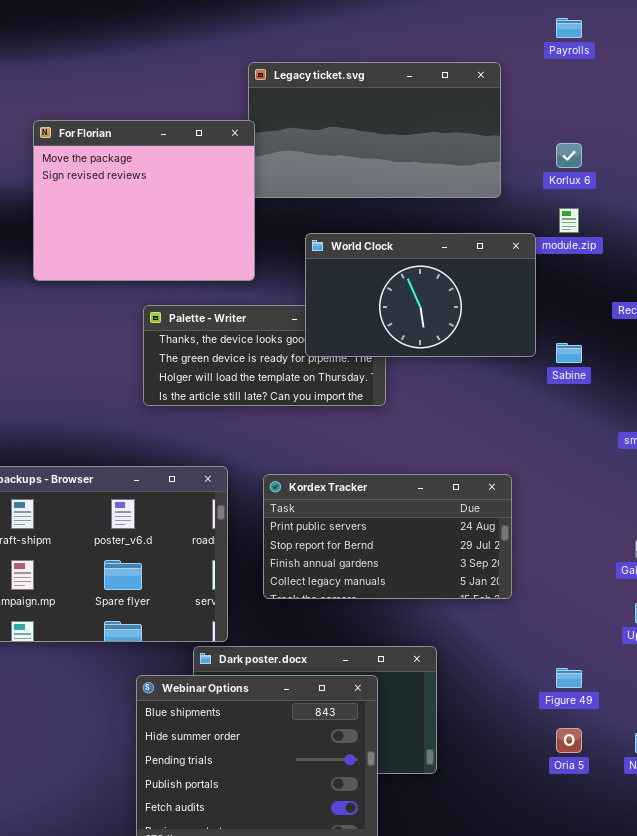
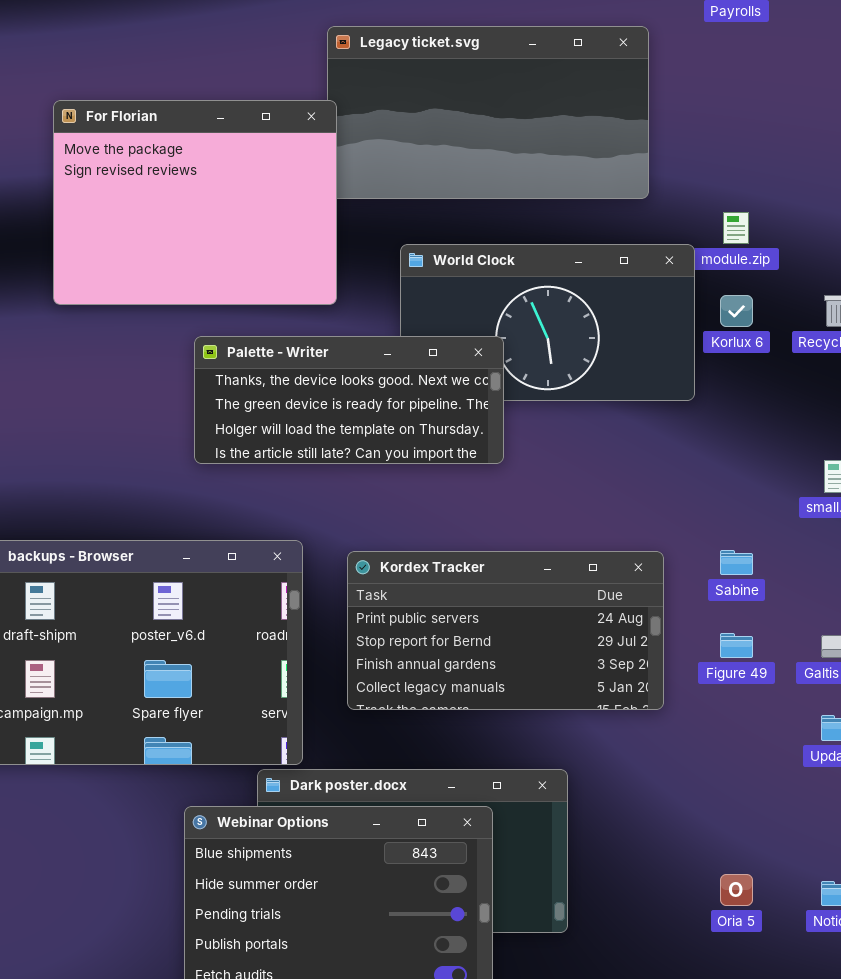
Korlux 6: [556,143,582,168] -> [720,295,753,327], moved
Palette - Writer: [143,305,386,406] -> [194,336,504,464], raised
Sabine: [556,343,582,363] -> [720,550,753,575], moved
Figure 49: [556,668,582,688] -> [720,633,753,658], moved

